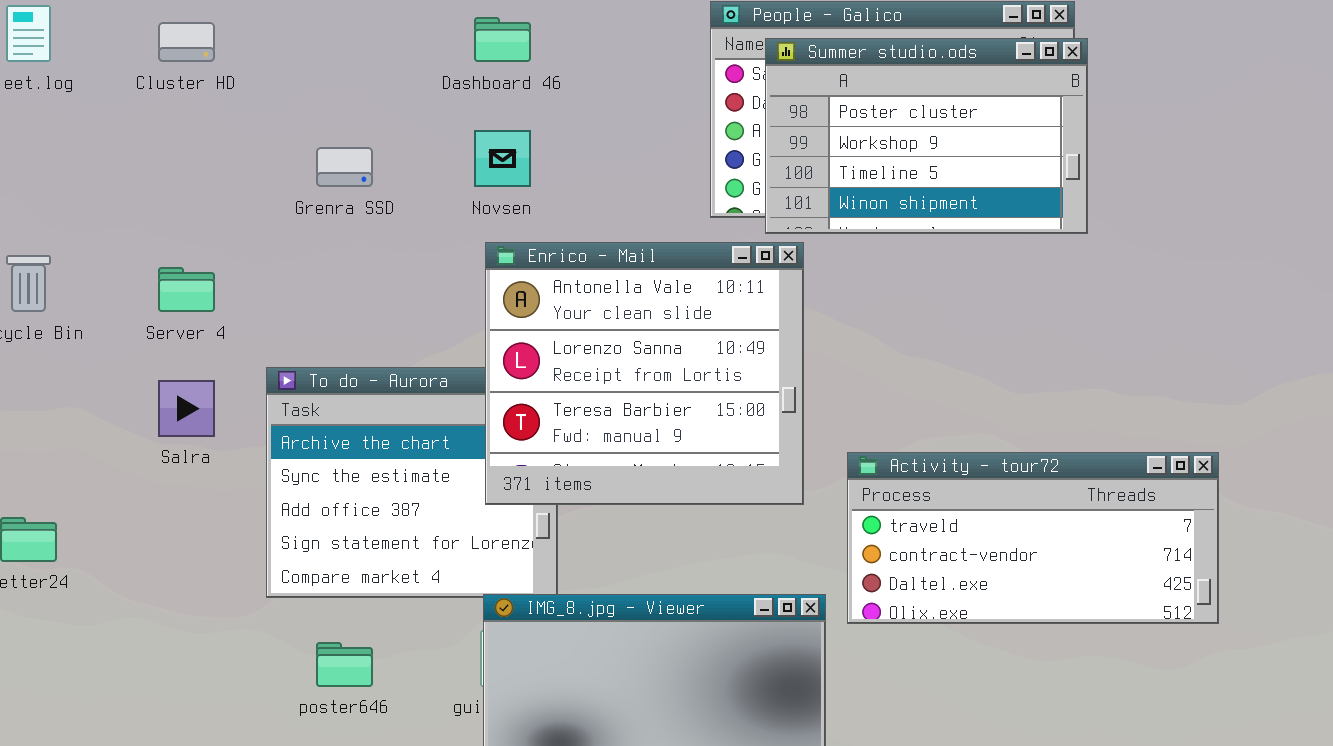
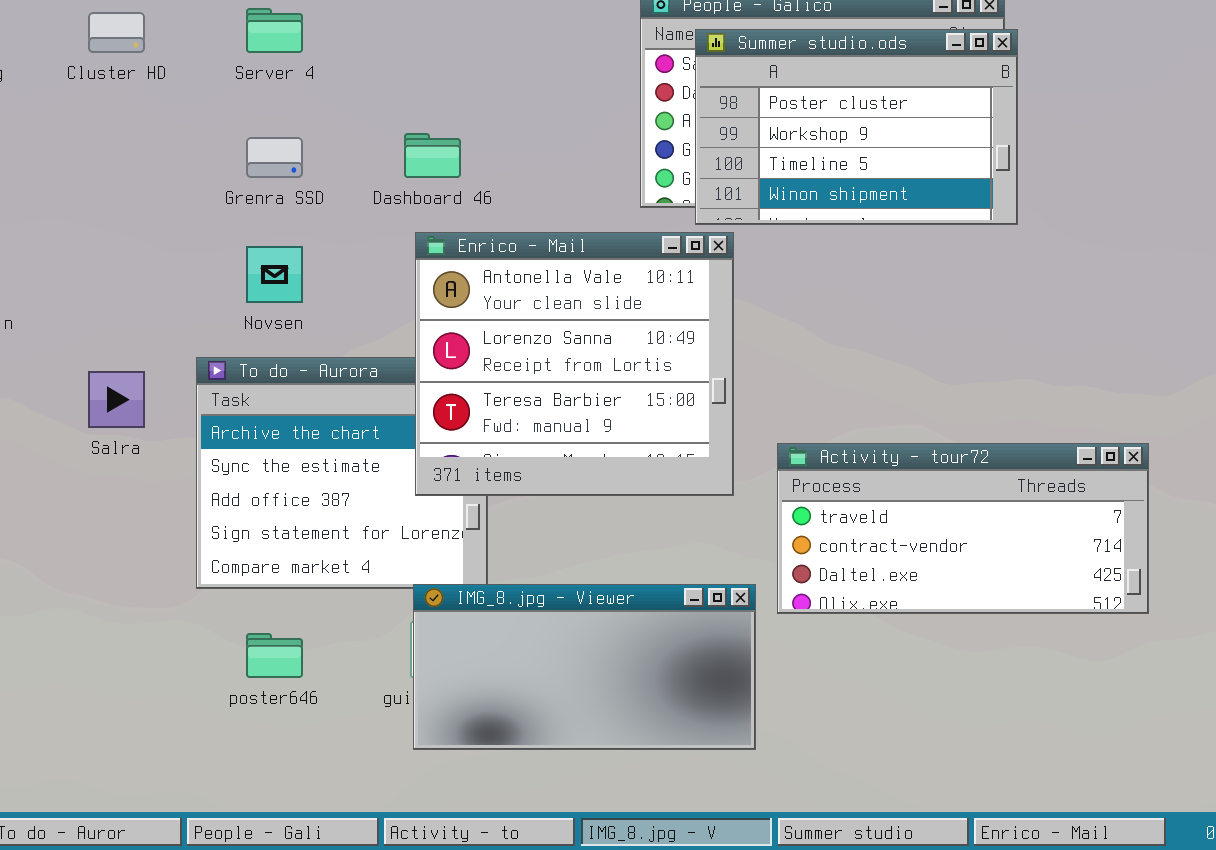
Dashboard 46: [474,17,531,62] -> [404,133,461,178], moved
Novsen: [474,130,531,187] -> [246,246,303,303], moved
Server 4: [158,267,215,312] -> [246,8,303,53], moved

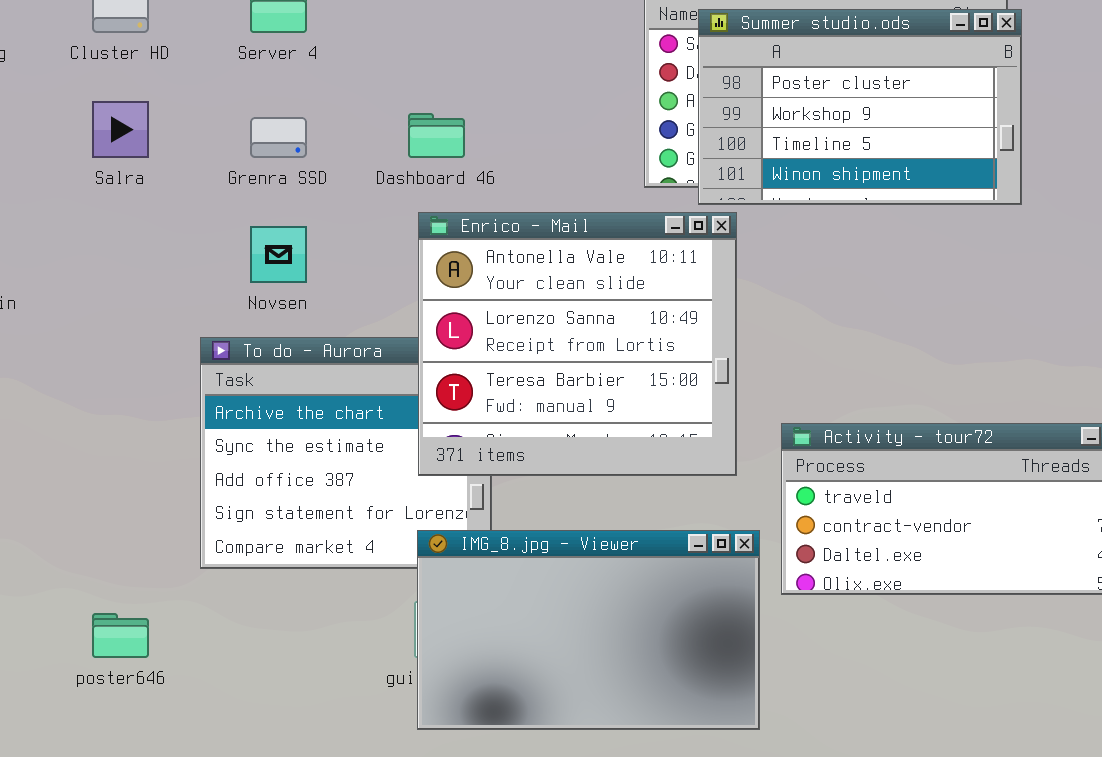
Salra: [88,371,145,428] -> [92,101,149,158], moved
IMG_8.jpg - Viewer: [413,584,756,750] -> [417,530,760,730], resized
poster646: [246,633,303,678] -> [92,613,149,658], moved

